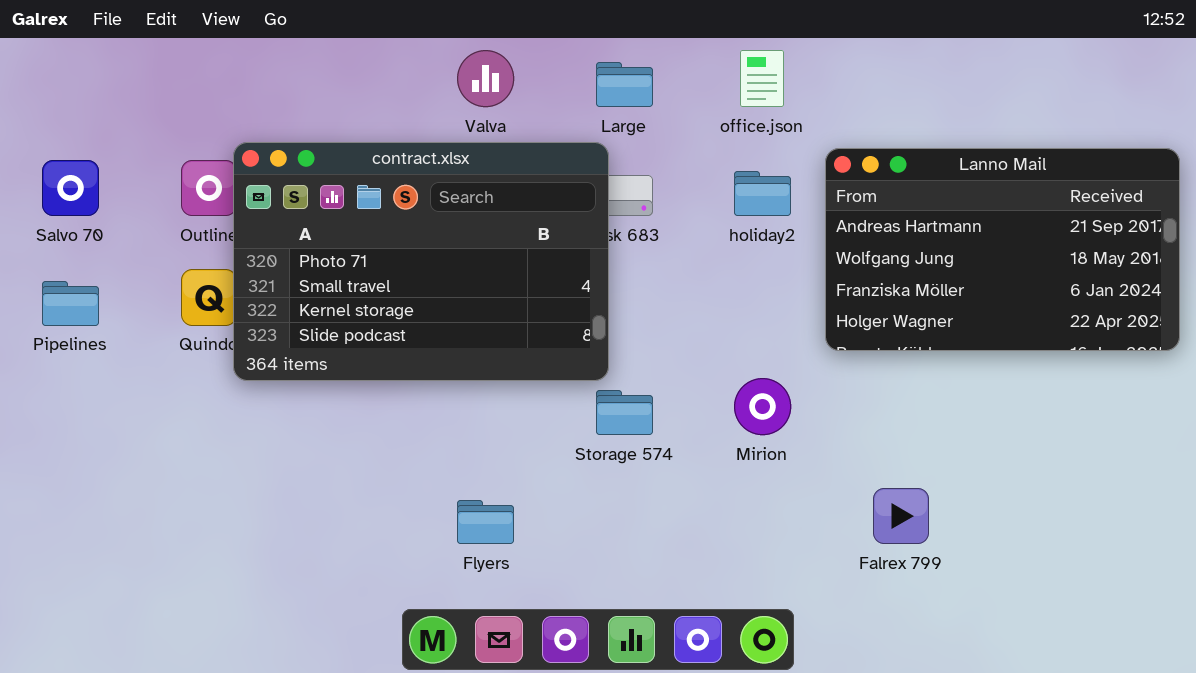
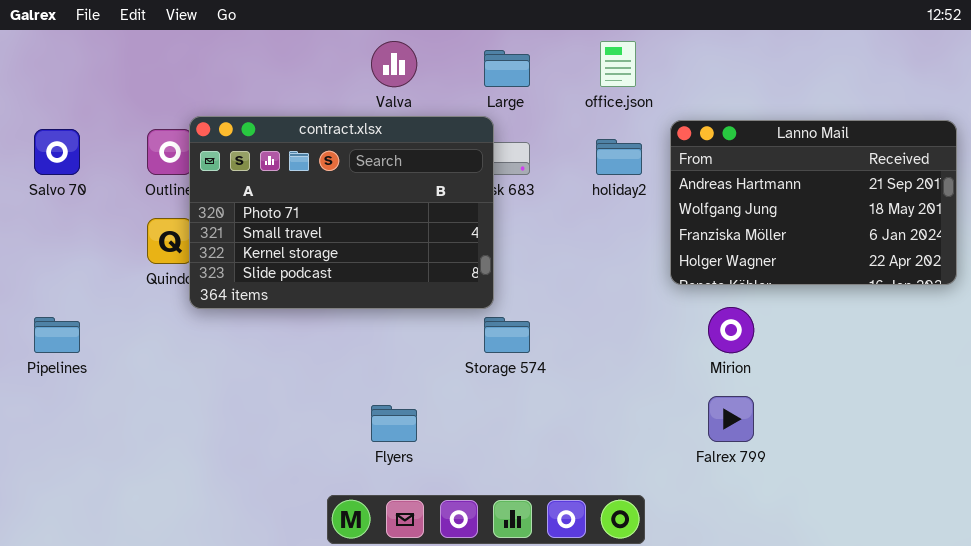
Pipelines: [42,281,99,326] -> [34,317,80,353], moved
Mirion: [734,378,791,435] -> [708,307,754,353], moved

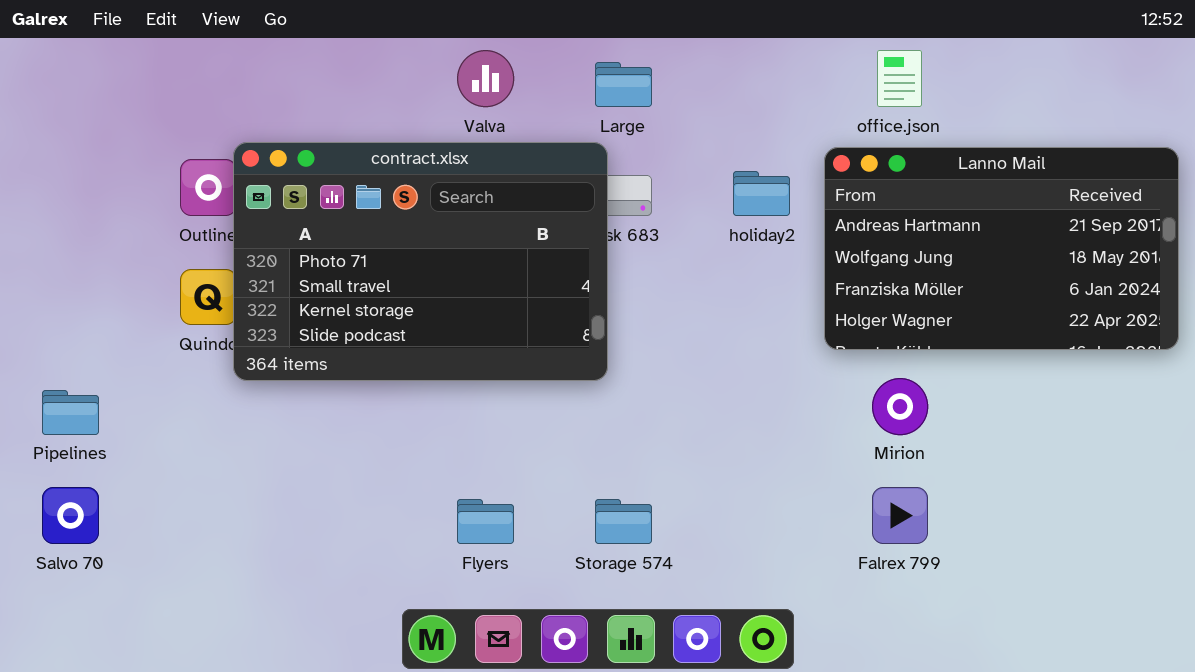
office.json: [600,41,636,87] -> [877,50,922,107], moved
Salvo 70: [34,129,80,175] -> [42,487,99,544], moved
Storage 574: [484,317,530,353] -> [595,499,652,544], moved

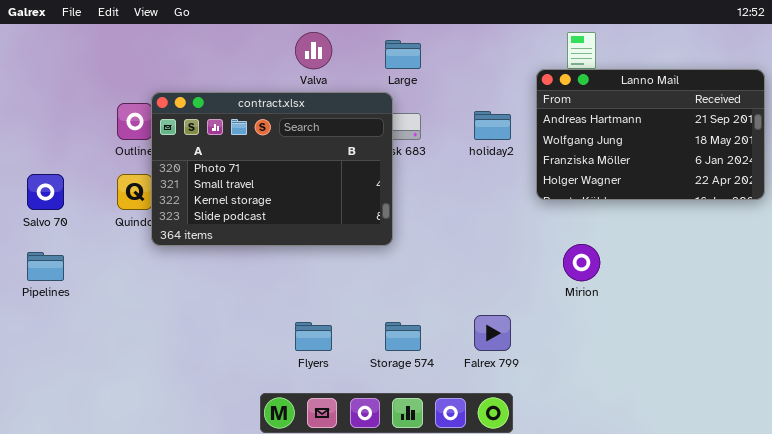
Lanno Mail: [824,147,1179,350] -> [536,69,765,200], moved
Salvo 70: [42,487,99,544] -> [27,174,64,210], moved
Falrex 799: [872,487,928,544] -> [474,315,511,351], moved

